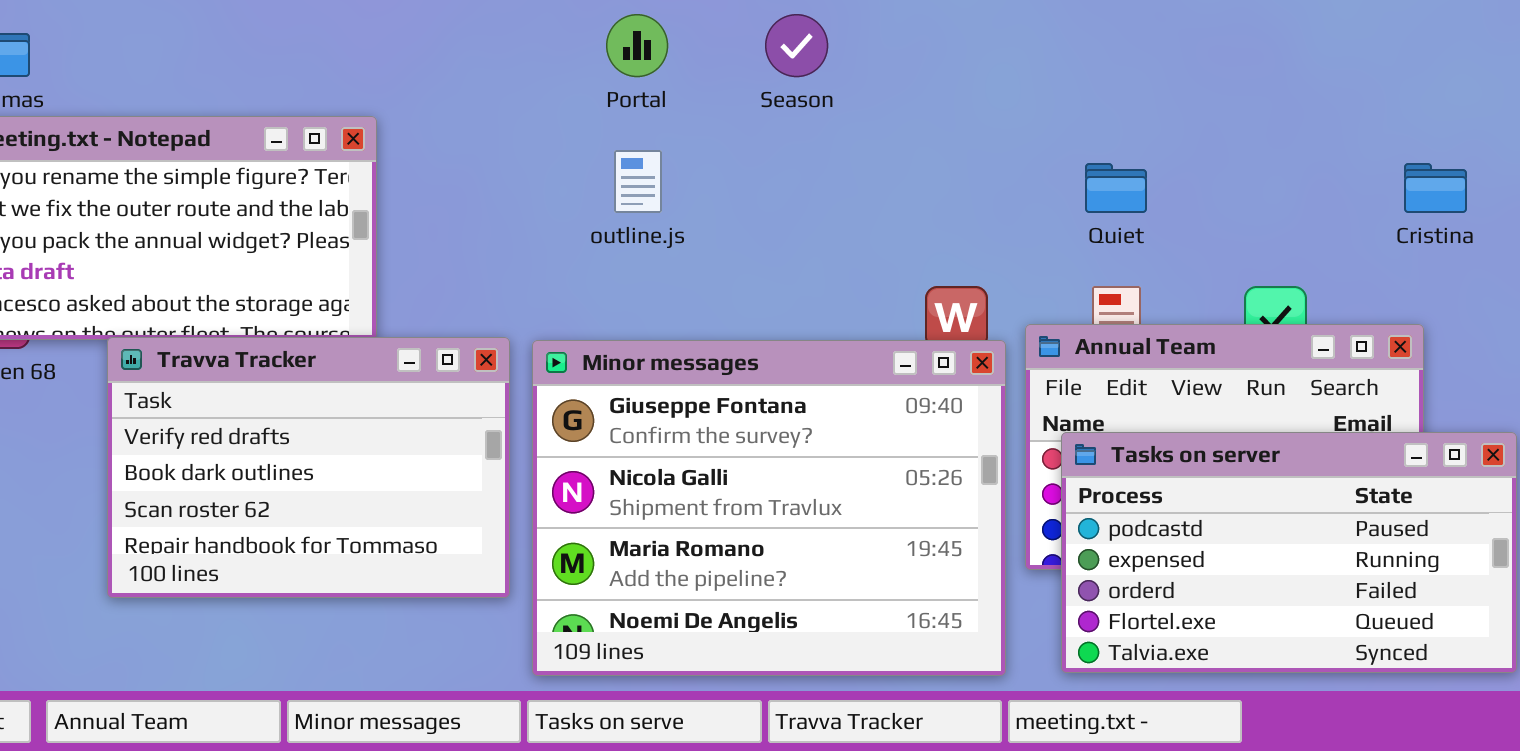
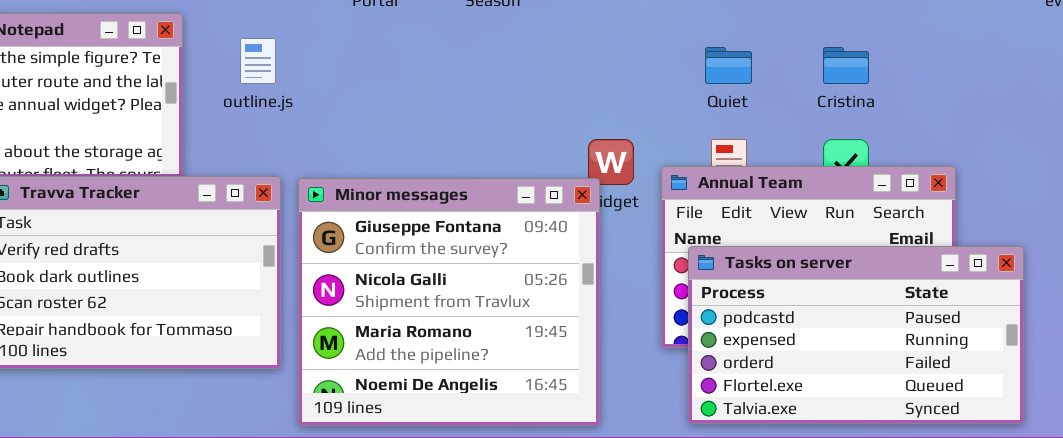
outline.js: [614,150,662,213] -> [240,38,276,84], moved
Cristina: [1404,163,1467,213] -> [823,47,869,84], moved
Minor messages: [532,340,1006,676] -> [298,178,600,426], resized

